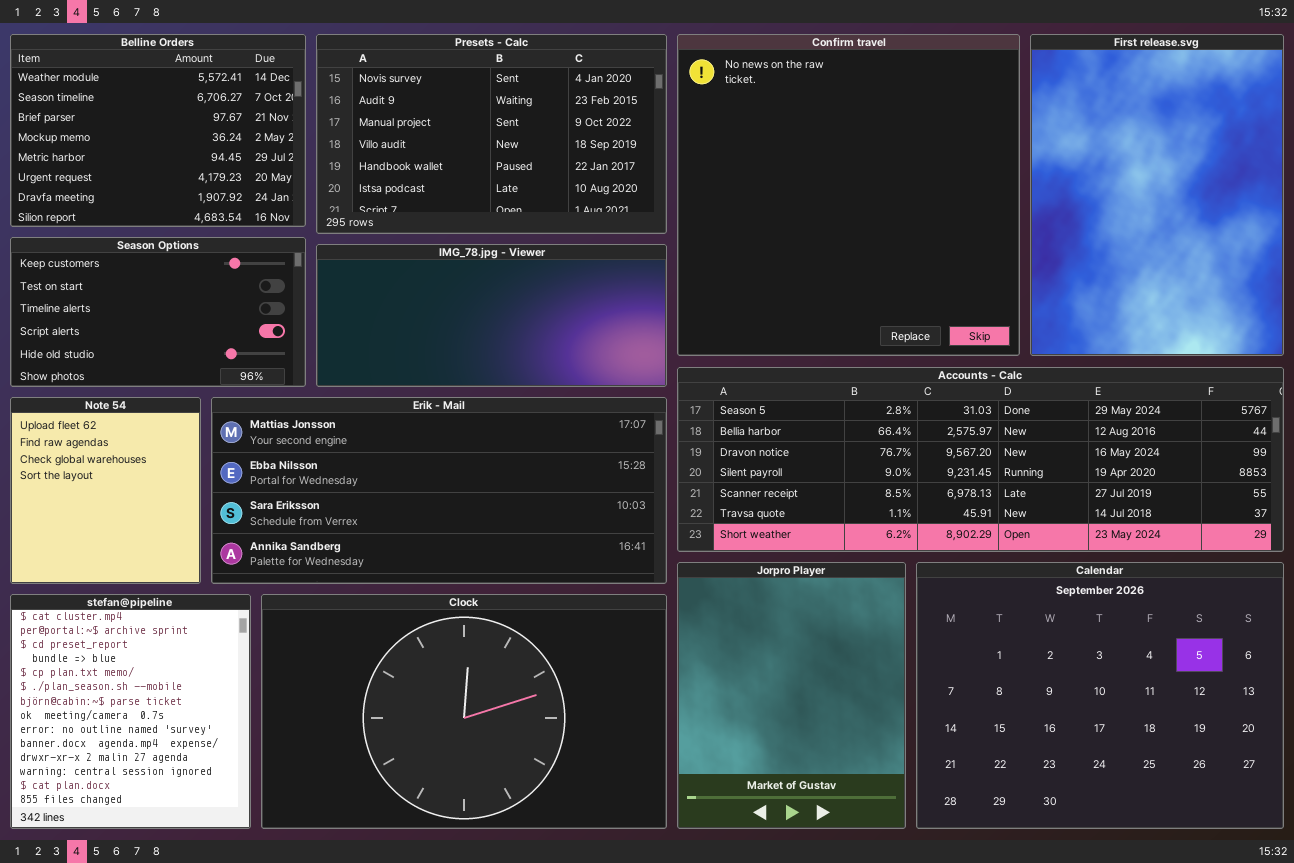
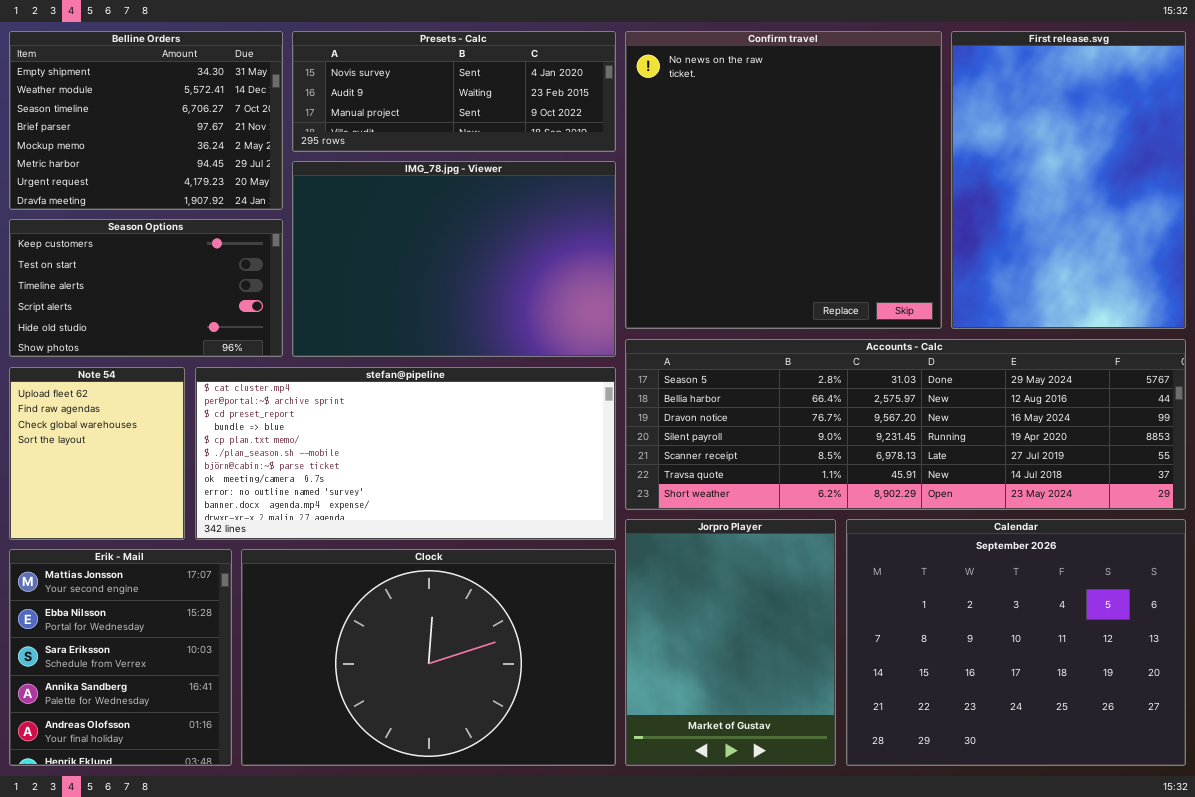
Belline Orders: [10,34,306,227] -> [9,31,283,210], scrolled up 1 row
Presets - Calc: [316,34,667,234] -> [292,31,616,152], resized
IMG_78.jpg - Viewer: [316,244,667,387] -> [292,161,616,357], resized
Erik - Mail: [211,397,667,584] -> [9,549,232,766], moved, resized
stefan@pipeline: [10,594,251,829] -> [195,367,616,540], moved, resized

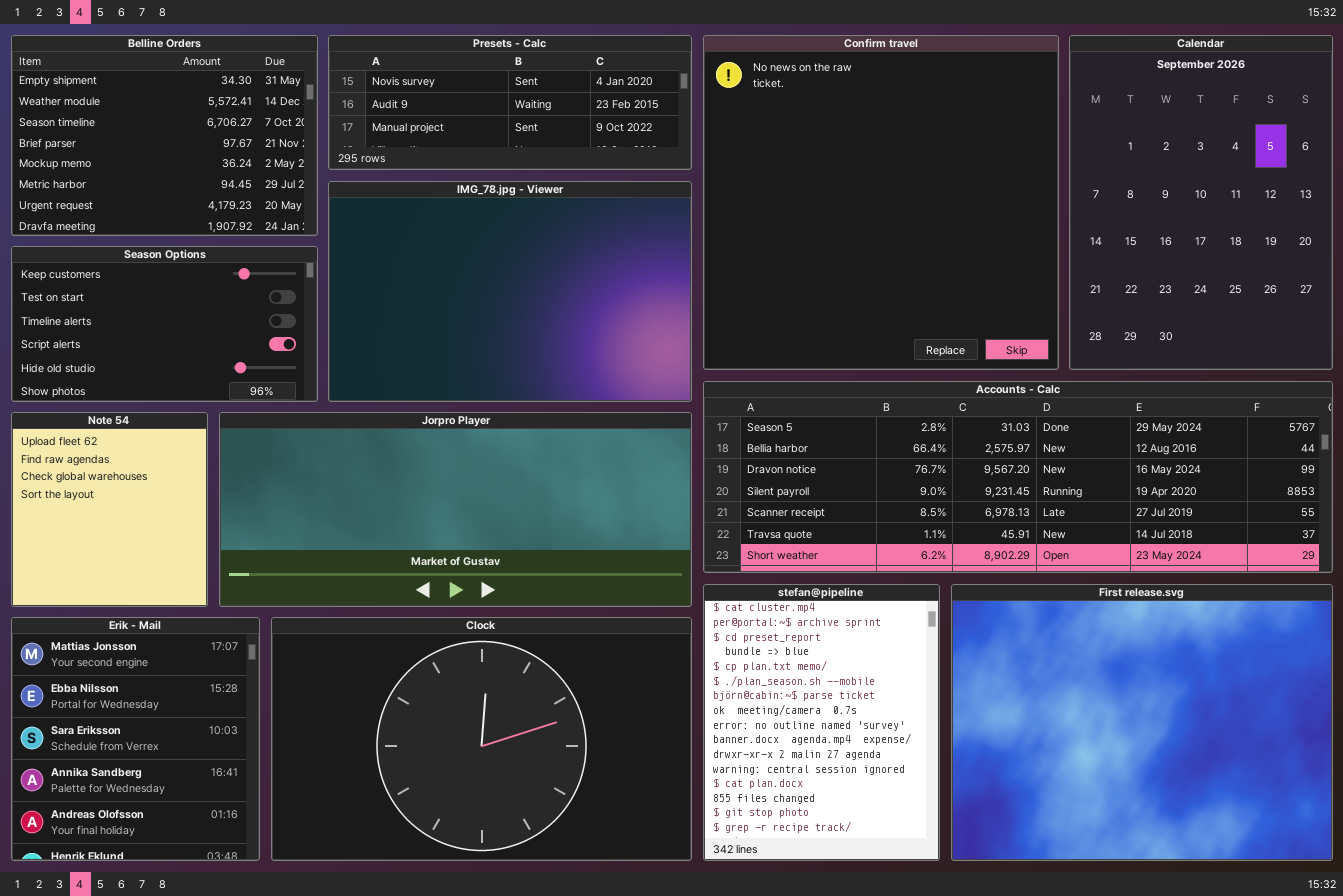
First release.svg: [951,31,1186,329] -> [951,584,1333,861], moved, resized
stefan@pipeline: [195,367,616,540] -> [703,584,940,861], moved, resized
Jorpro Player: [625,519,836,766] -> [219,412,692,607], moved, resized
Calendar: [846,519,1186,766] -> [1069,35,1333,370], moved, resized

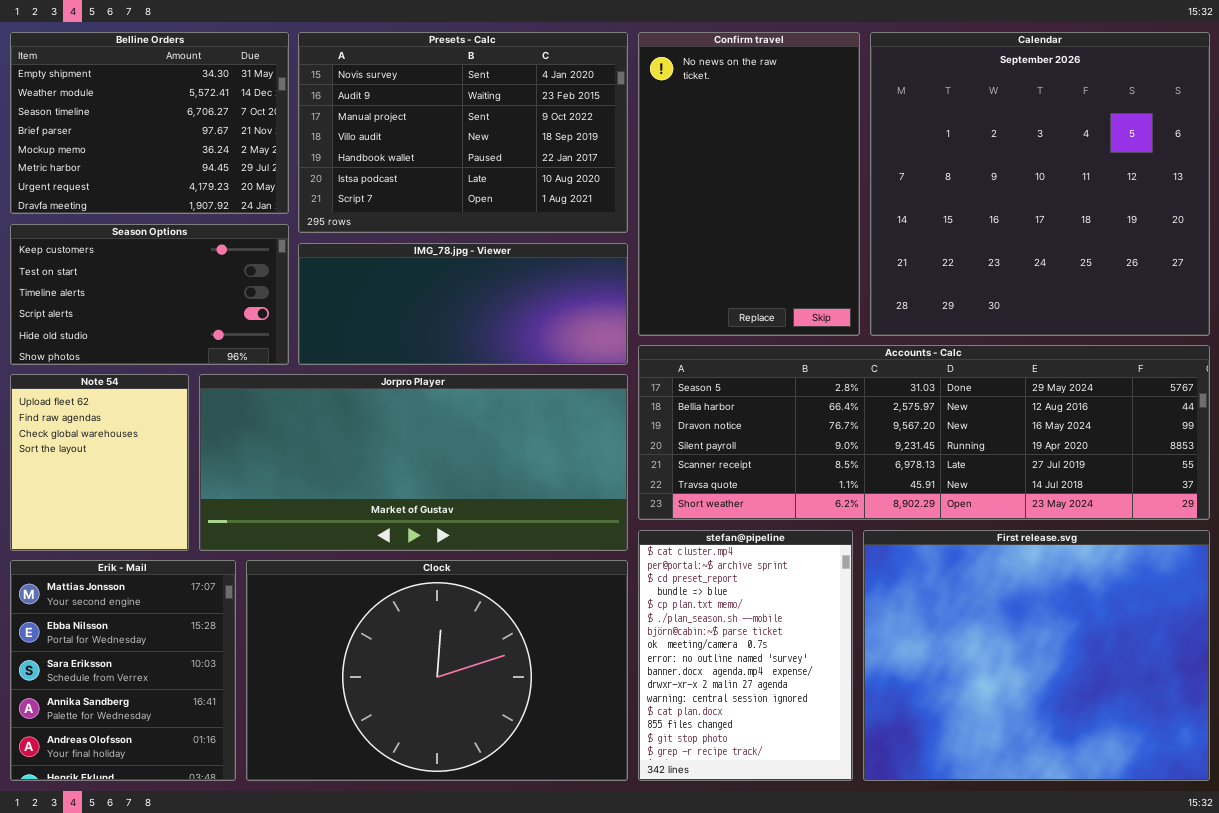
Presets - Calc: [328,35,692,170] -> [298,32,628,233], resized
Confirm travel: [703,35,1059,370] -> [638,32,860,336], resized
Calendar: [1069,35,1333,370] -> [870,32,1210,336], resized
IMG_78.jpg - Viewer: [328,181,692,402] -> [298,243,628,365], resized

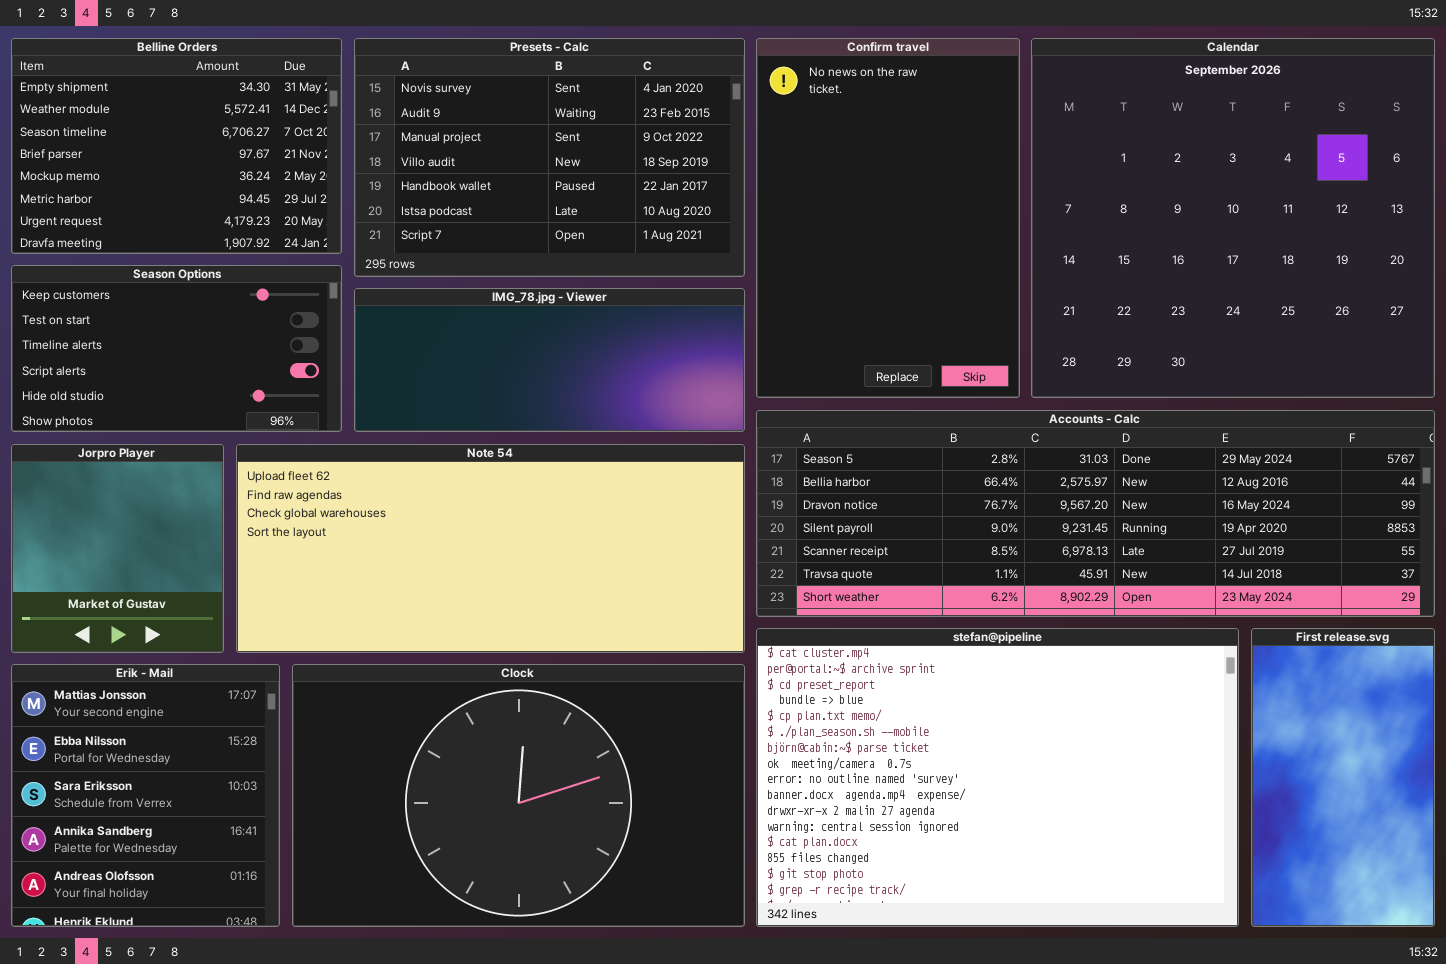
Note 54: [10,374,189,551] -> [236,444,745,653], moved, resized
Jorpro Player: [199,374,628,551] -> [11,444,224,653], moved, resized
stefan@pipeline: [638,530,853,781] -> [756,628,1239,927], resized
First release.svg: [863,530,1210,781] -> [1251,628,1435,927], resized

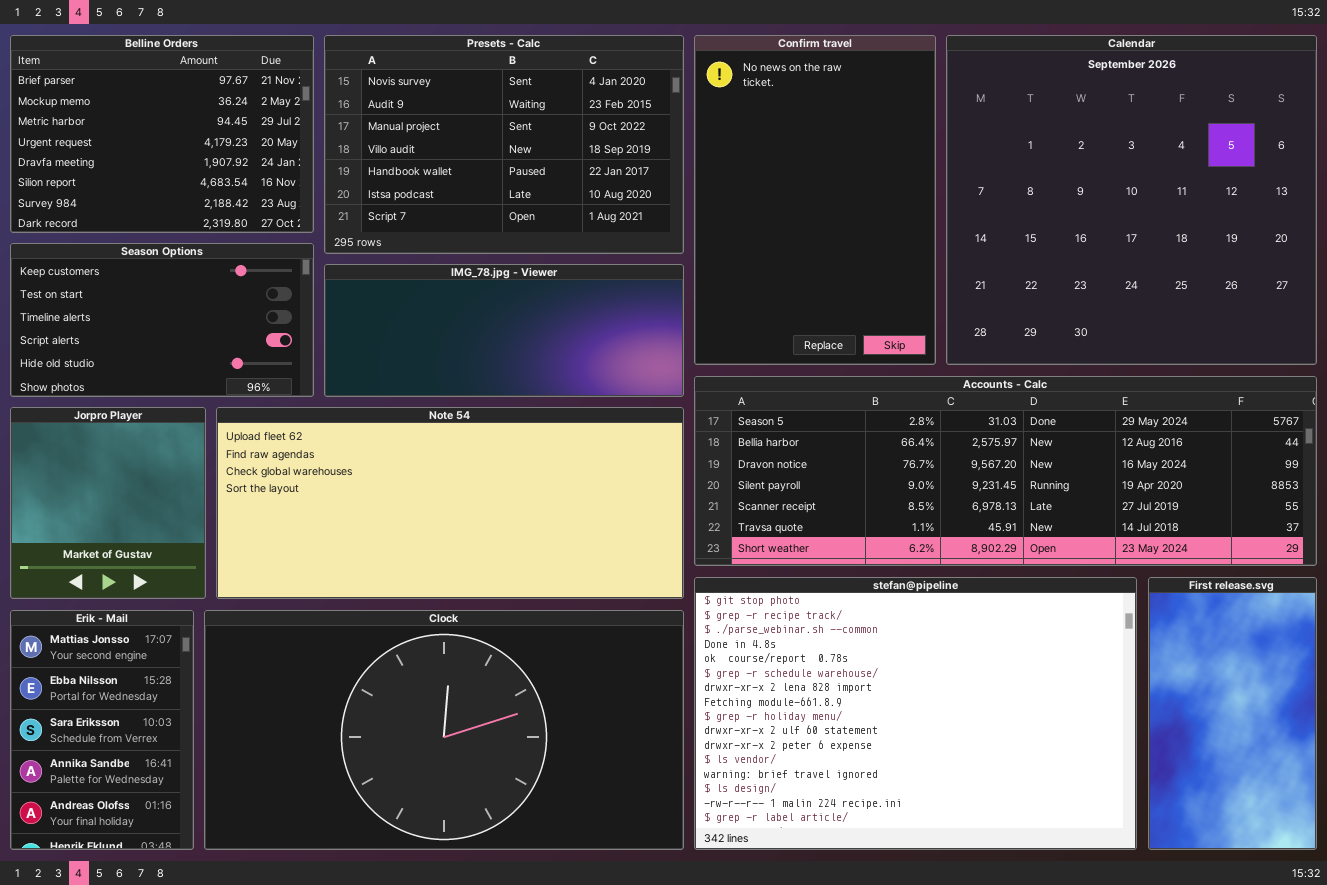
Belline Orders: [11,38,342,254] -> [10,35,314,233], scrolled down 3 rows
stefan@pipeline: [756,628,1239,927] -> [694,577,1137,850], scrolled down 14 rows
Erik - Mail: [11,664,280,927] -> [10,610,194,850], resized
Clock: [292,664,745,927] -> [204,610,684,850], resized

